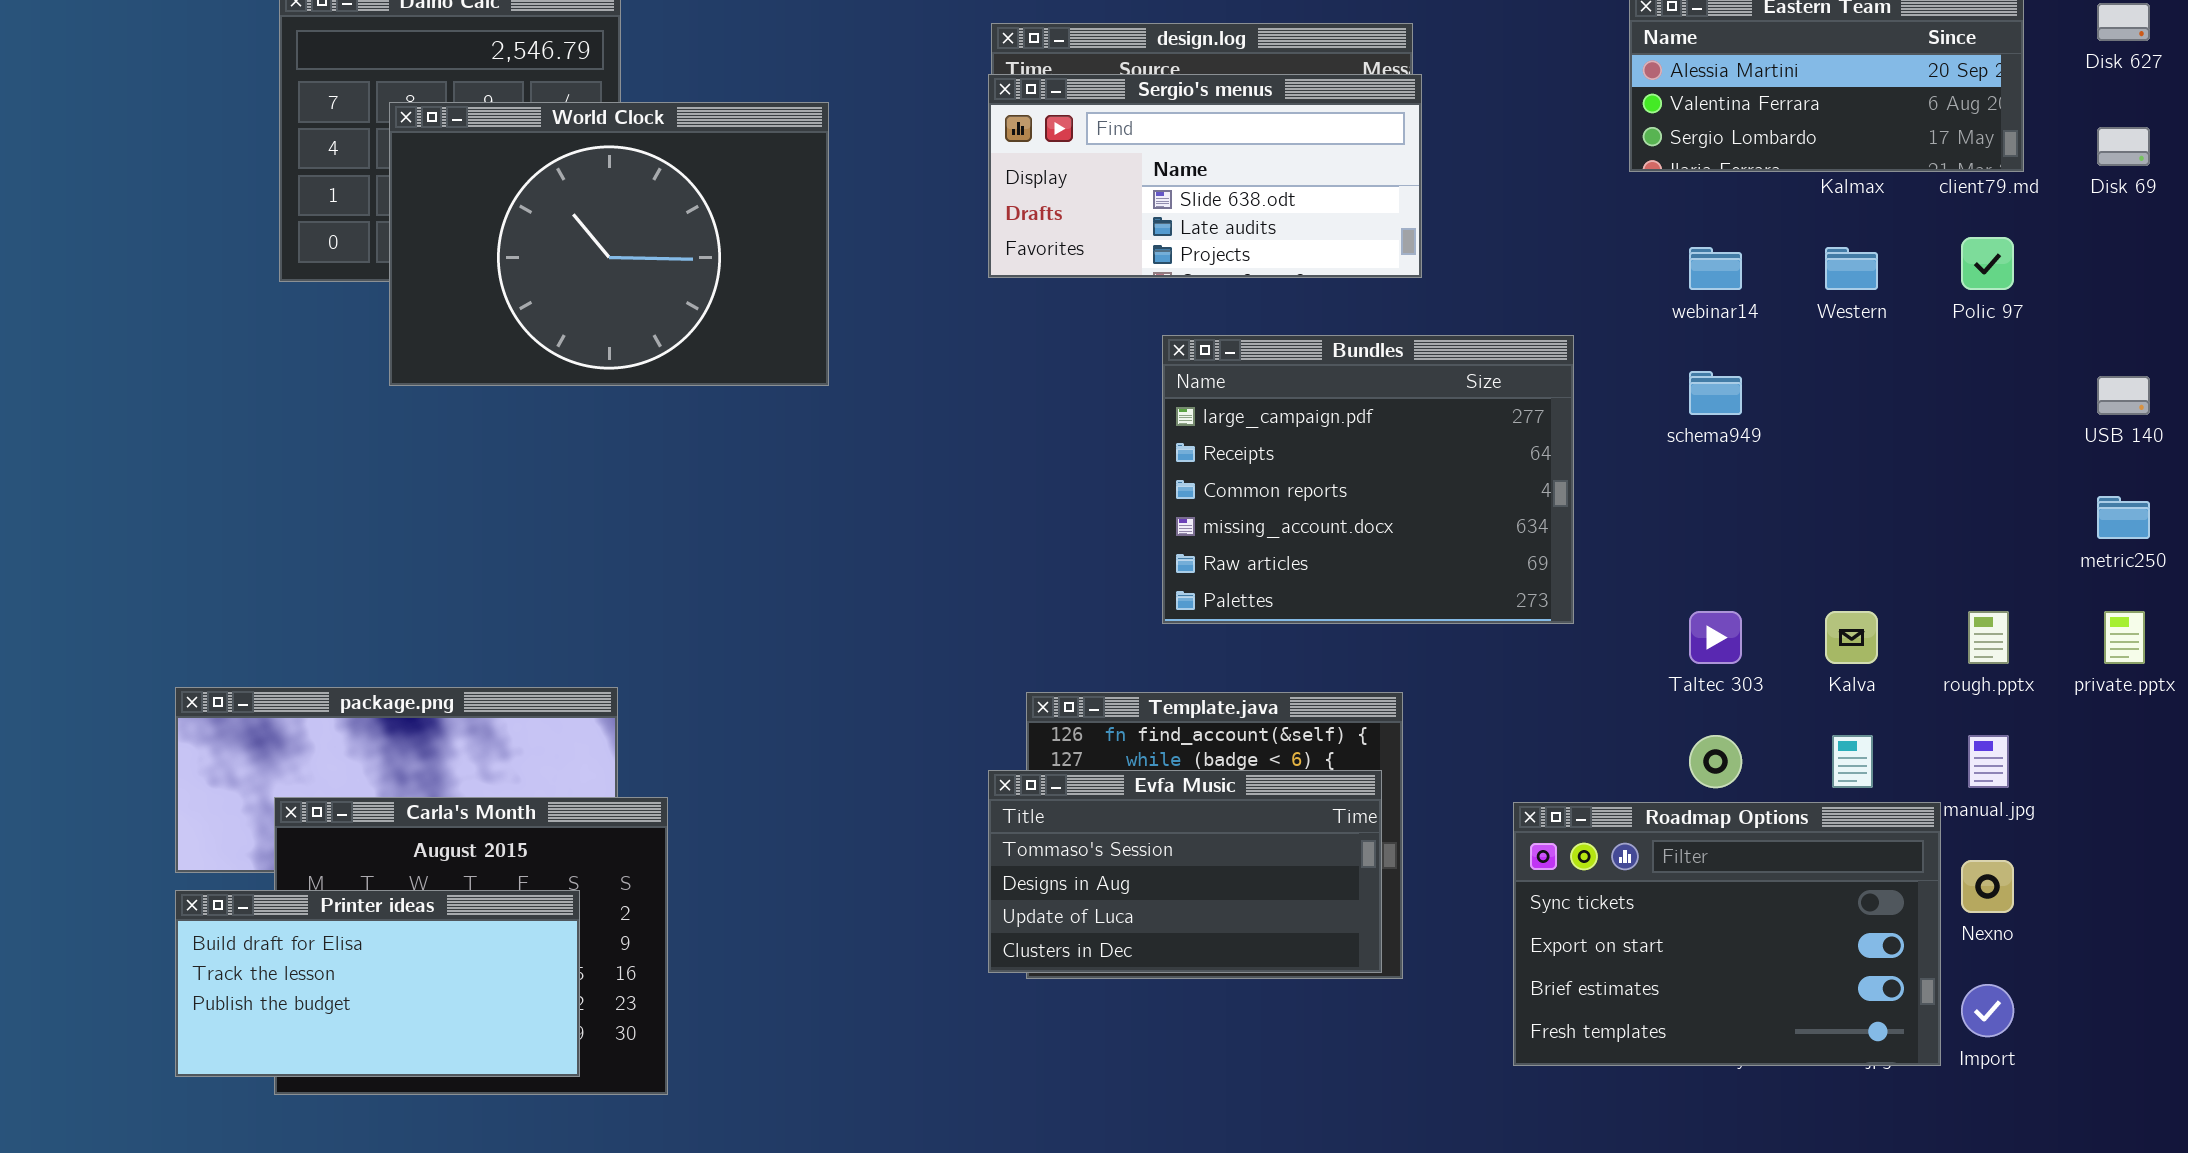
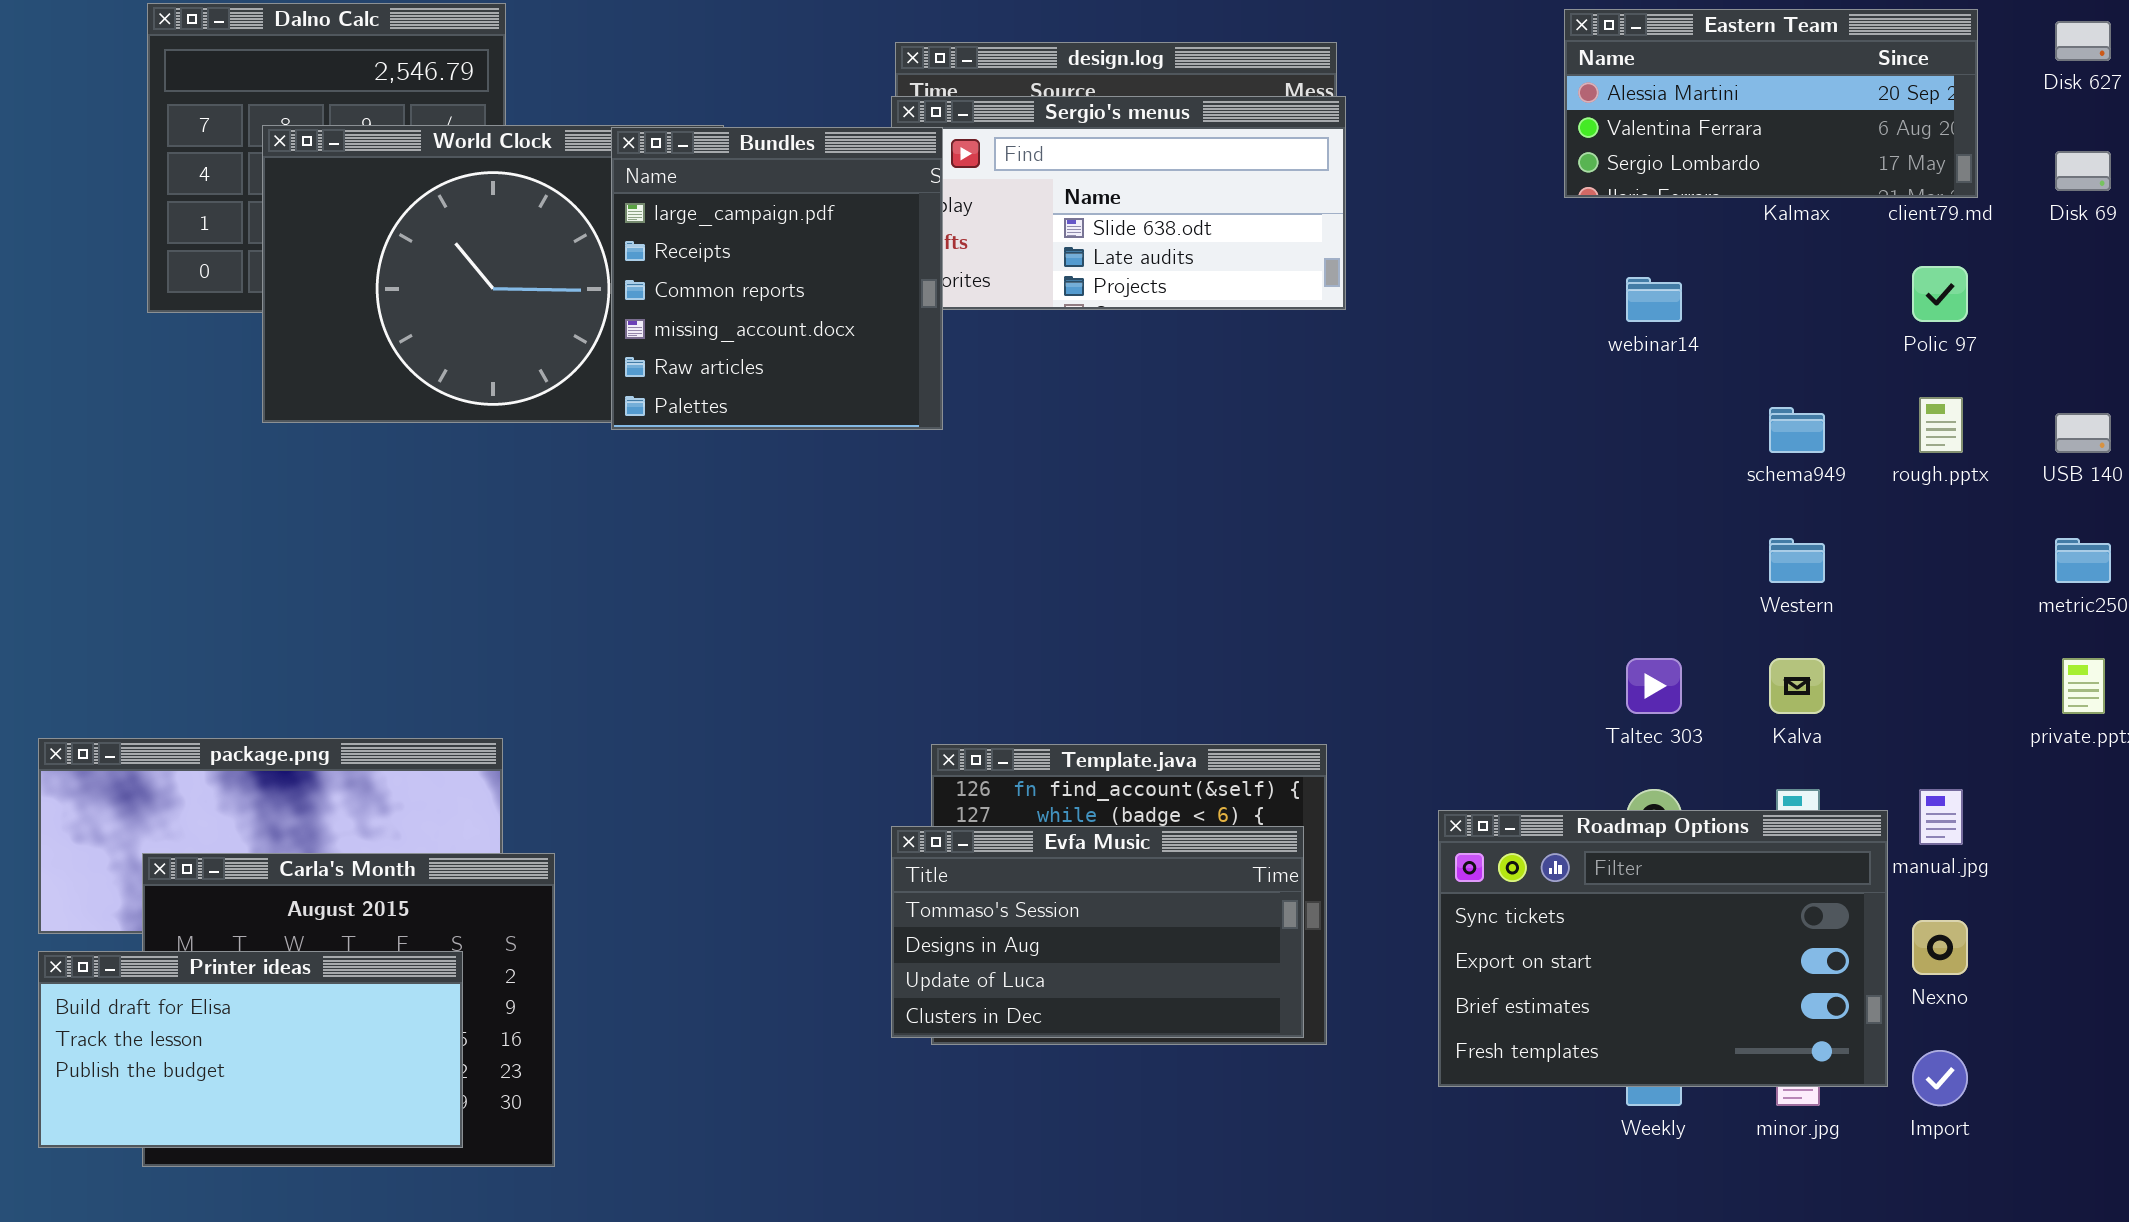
Western: [1825,247,1878,290] -> [1769,538,1825,583], moved
Bundles: [1162,335,1574,624] -> [611,127,943,430], moved, resized
schema949: [1689,371,1742,415] -> [1769,407,1825,453], moved
rough.pptx: [1968,611,2009,664] -> [1919,397,1963,453], moved
Roadmap Options: [1513,802,1941,1066] -> [1438,810,1888,1087], moved

